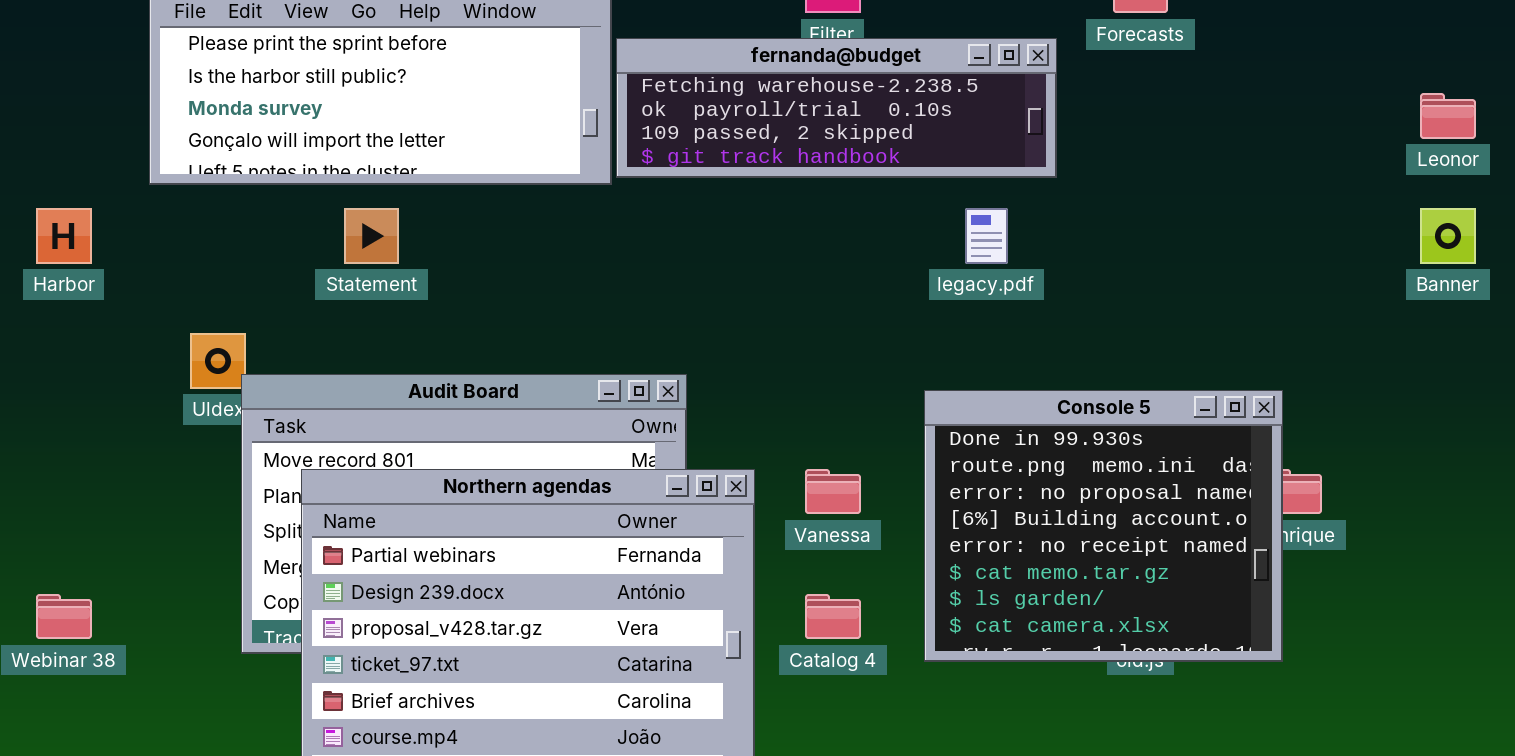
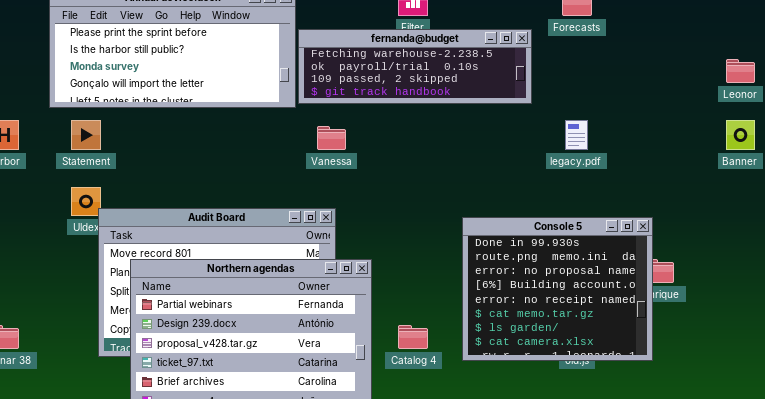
Statement: [344,208,399,264] -> [71,120,101,150], moved
legacy.pdf: [965,208,1008,264] -> [565,120,588,150], moved
Vanessa: [805,469,861,514] -> [317,126,346,150], moved

